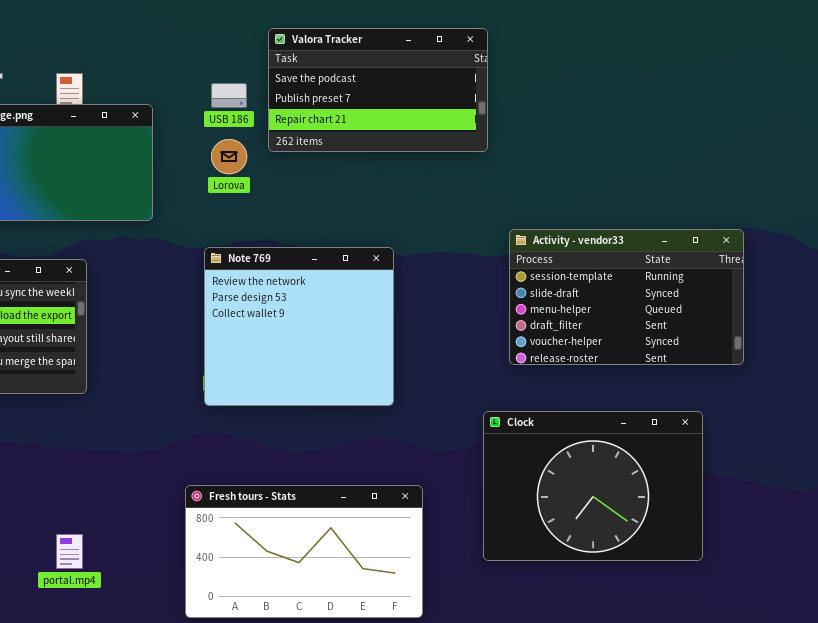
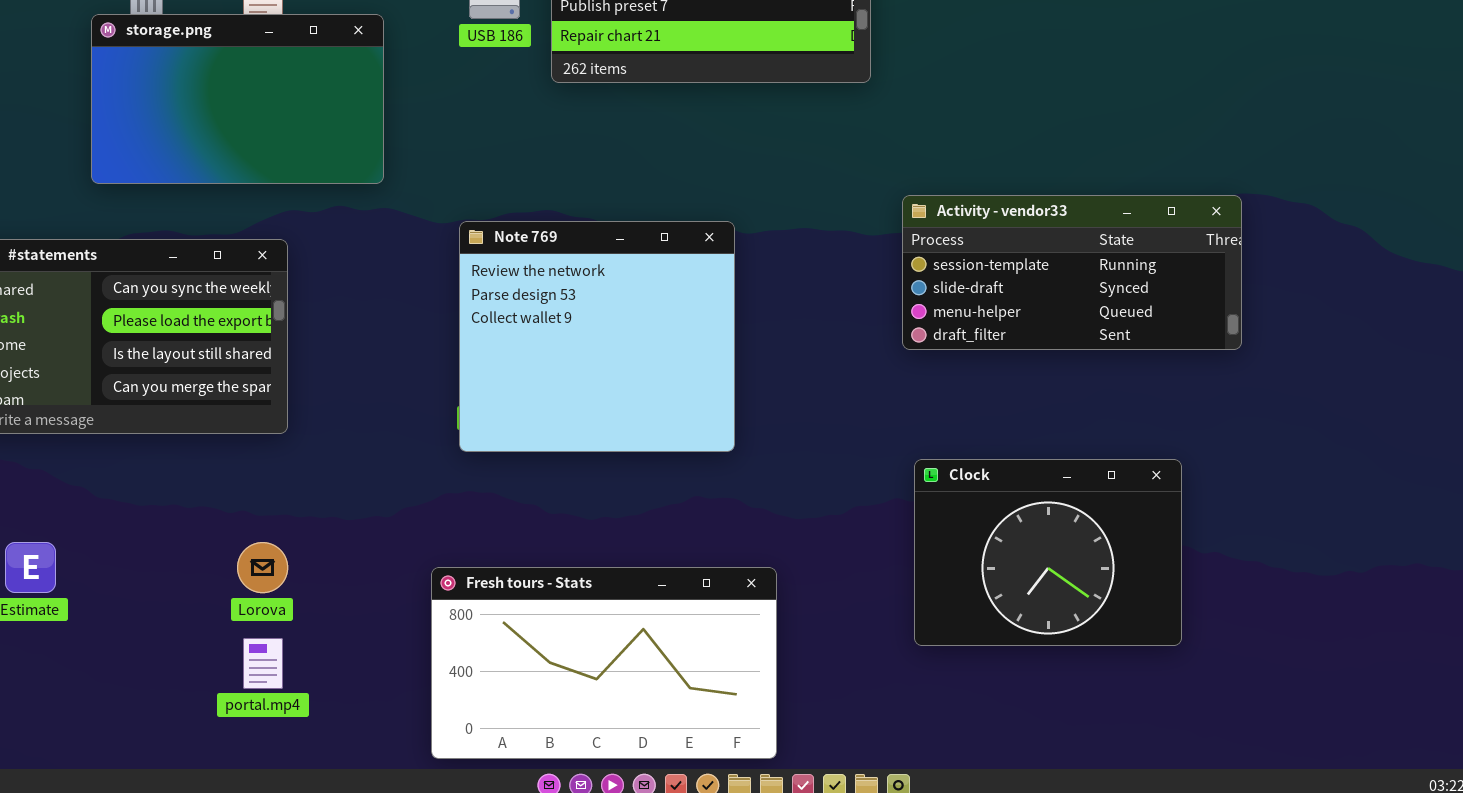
Lorova: [211,139,247,174] -> [237,542,288,593], moved
Activity - vendor33: [509,229,744,365] -> [902,195,1242,350], resized
Clock: [483,411,703,561] -> [914,459,1182,646], resized

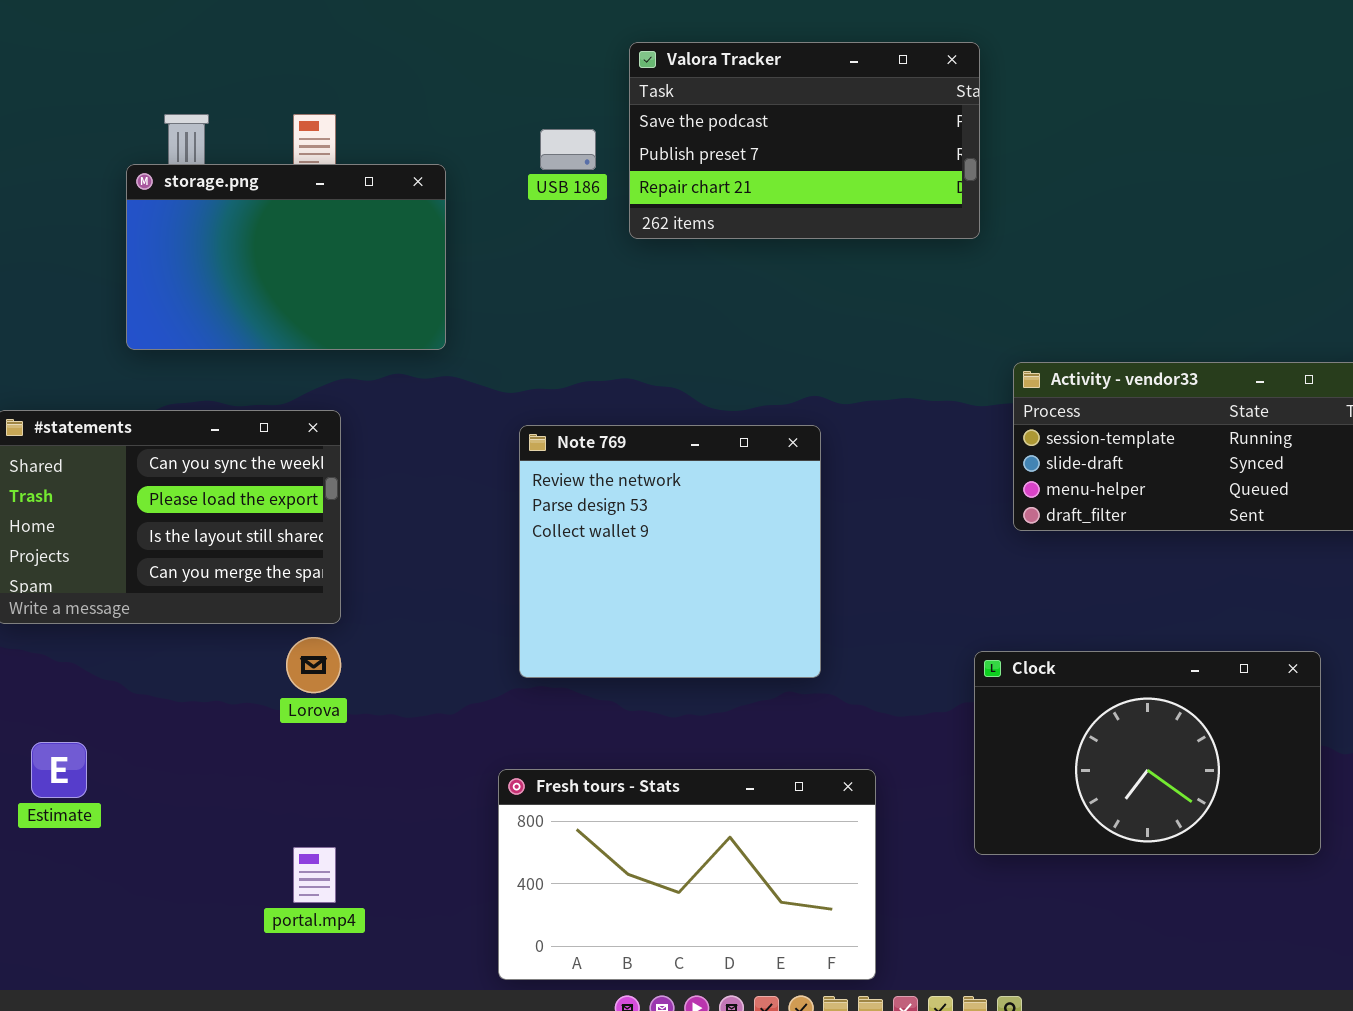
Note 769: [459,221,735,452] -> [519,425,821,678], moved
Clock: [914,459,1182,646] -> [974,651,1321,855], resized
Lorova: [237,542,288,593] -> [286,637,341,693], moved

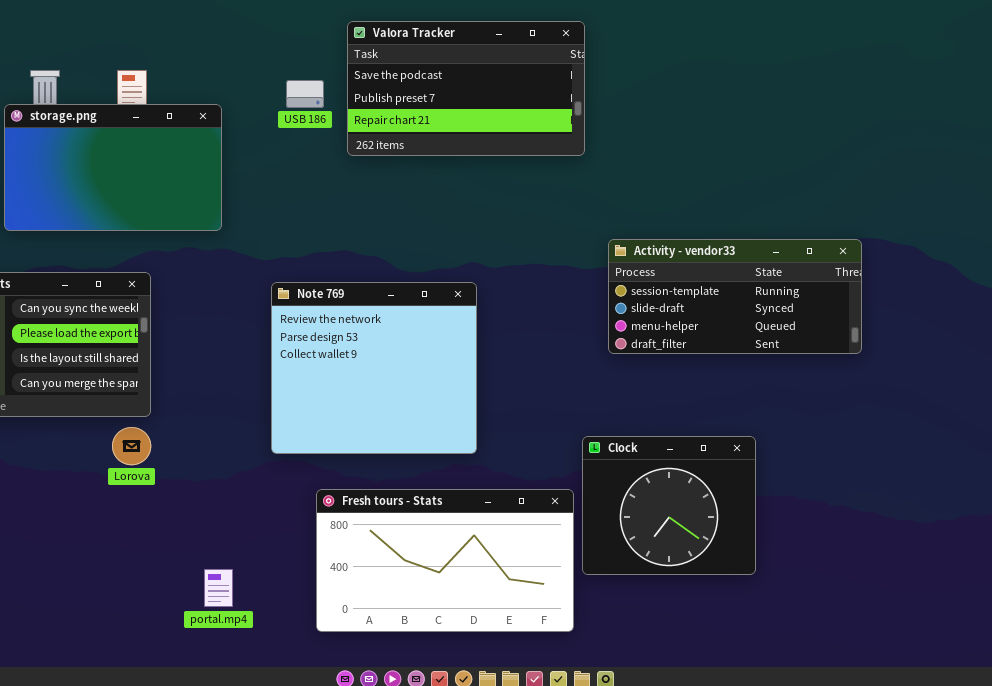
Clock: [974,651,1321,855] -> [582,436,756,575], resized
Fresh tours - Stats: [498,769,876,980] -> [316,489,574,632], moved
portal.mp4: [293,847,336,903] -> [204,569,233,607], moved

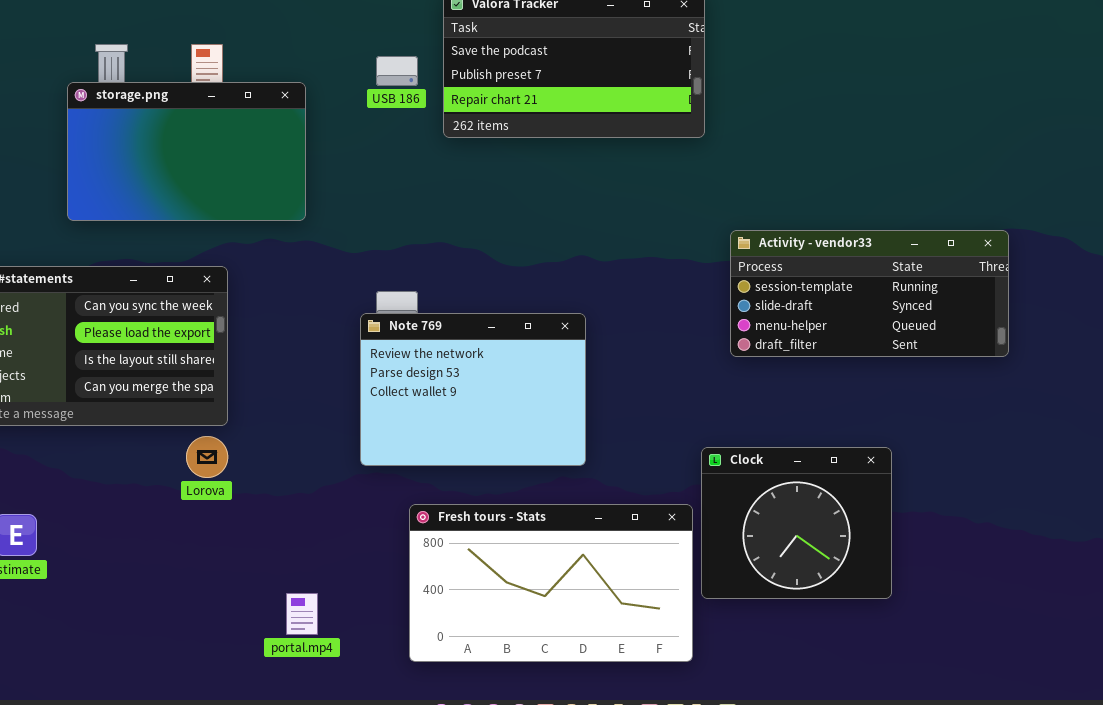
Note 769: [271,282,477,454] -> [360,313,586,466], resized

